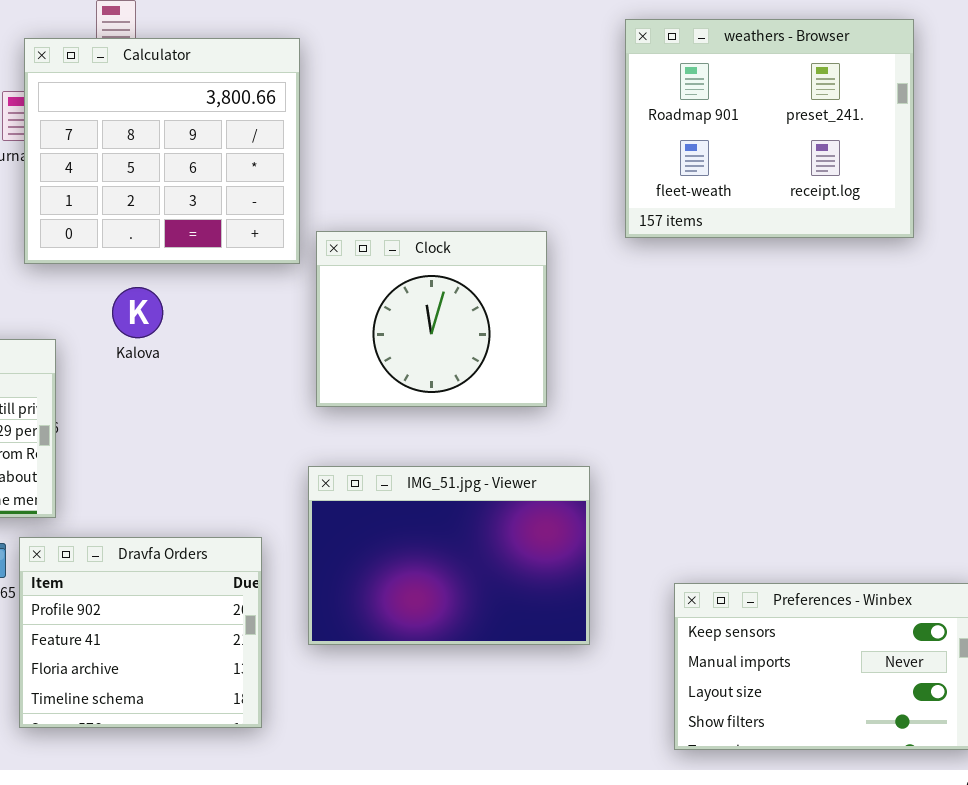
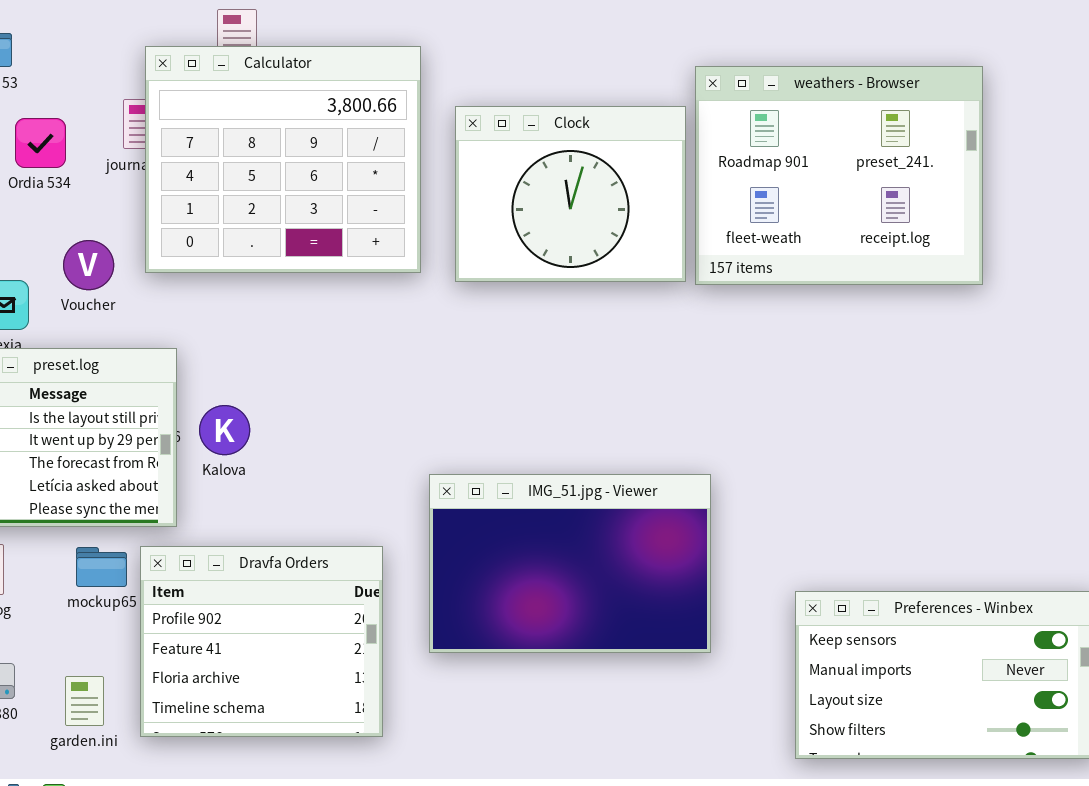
weathers - Browser: [625,19,914,238] -> [695,66,983,285], moved
Clock: [316,231,547,407] -> [455,106,686,282], moved
Kalova: [112,287,163,338] -> [199,405,250,455], moved

